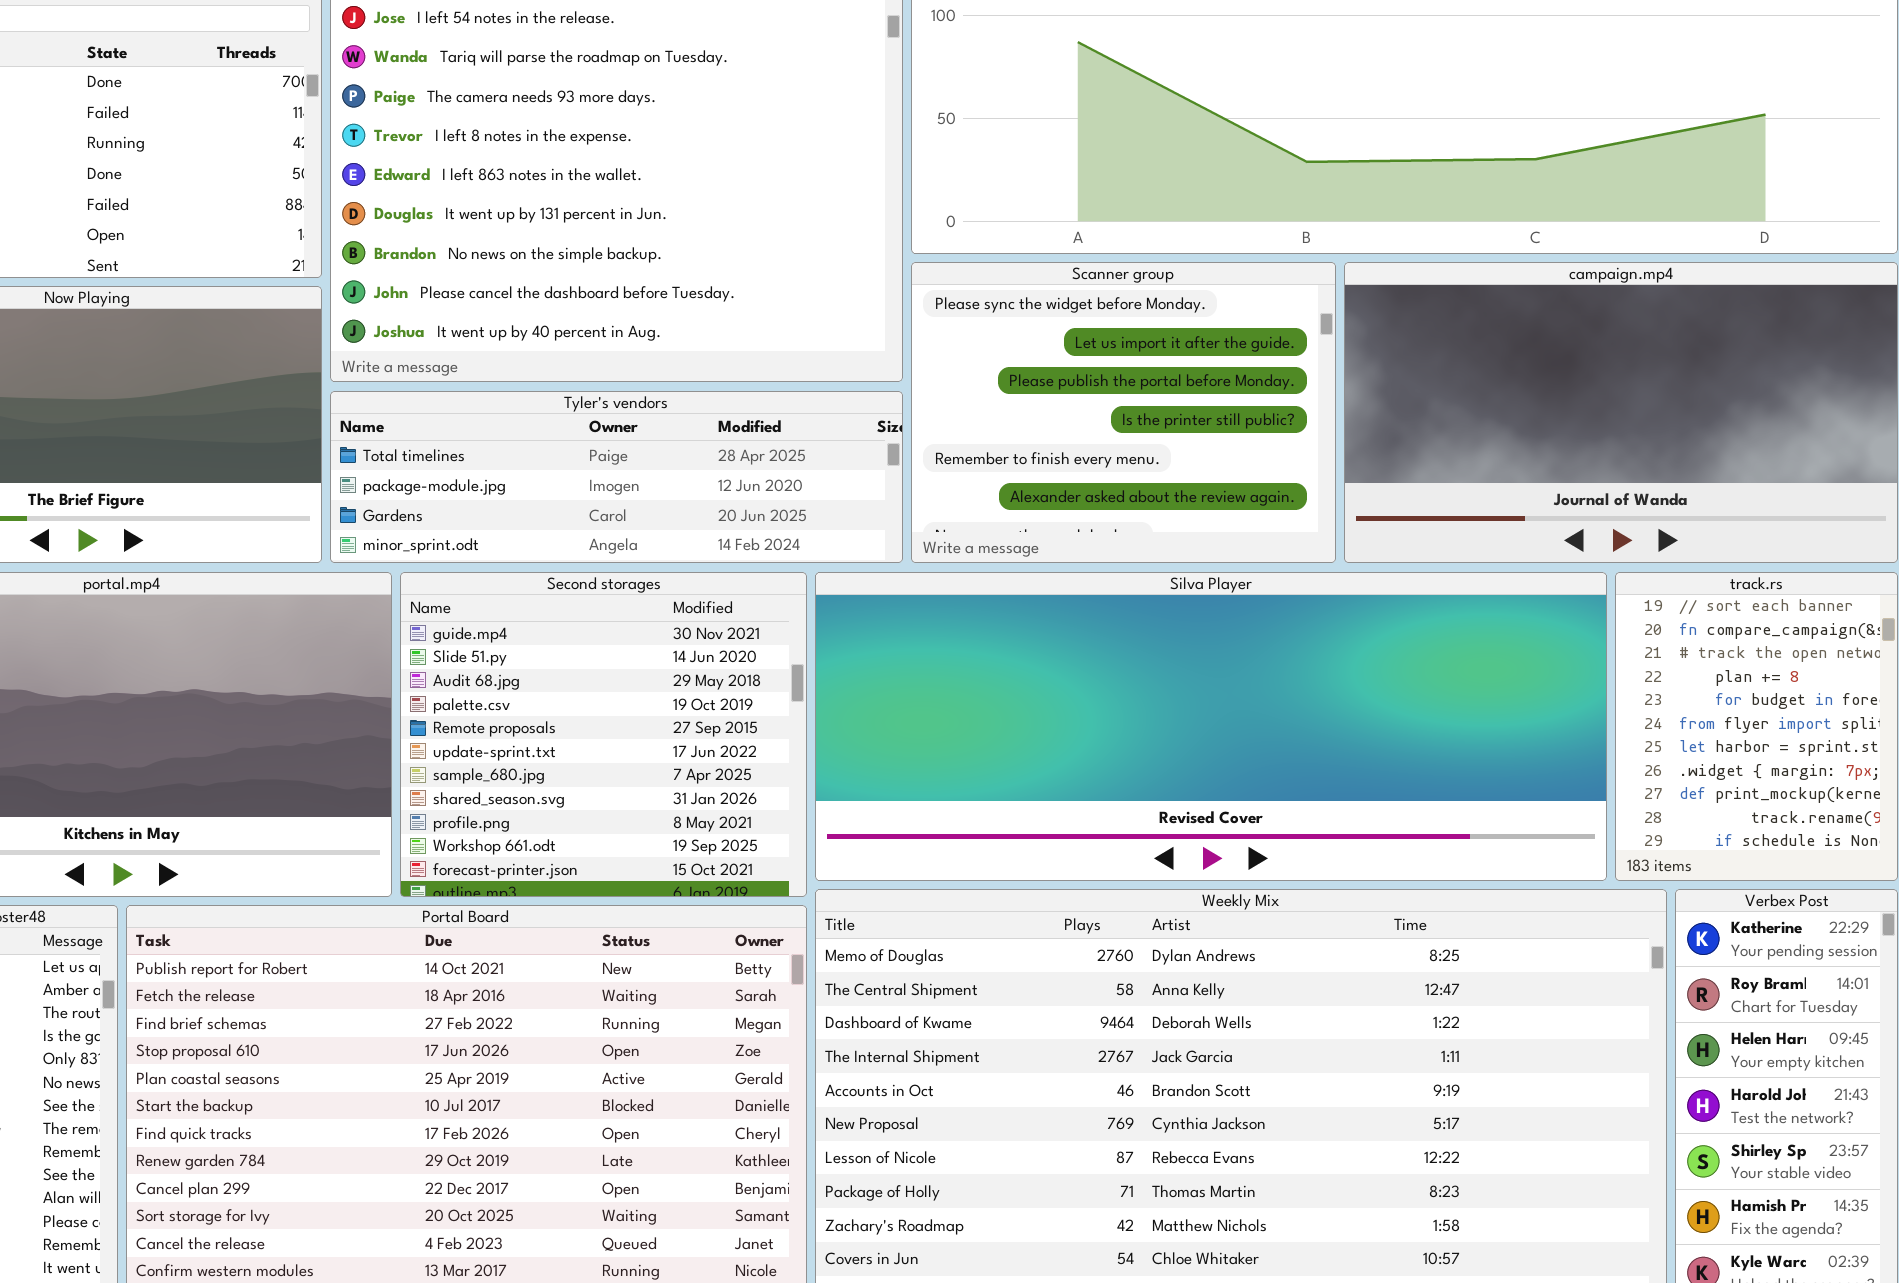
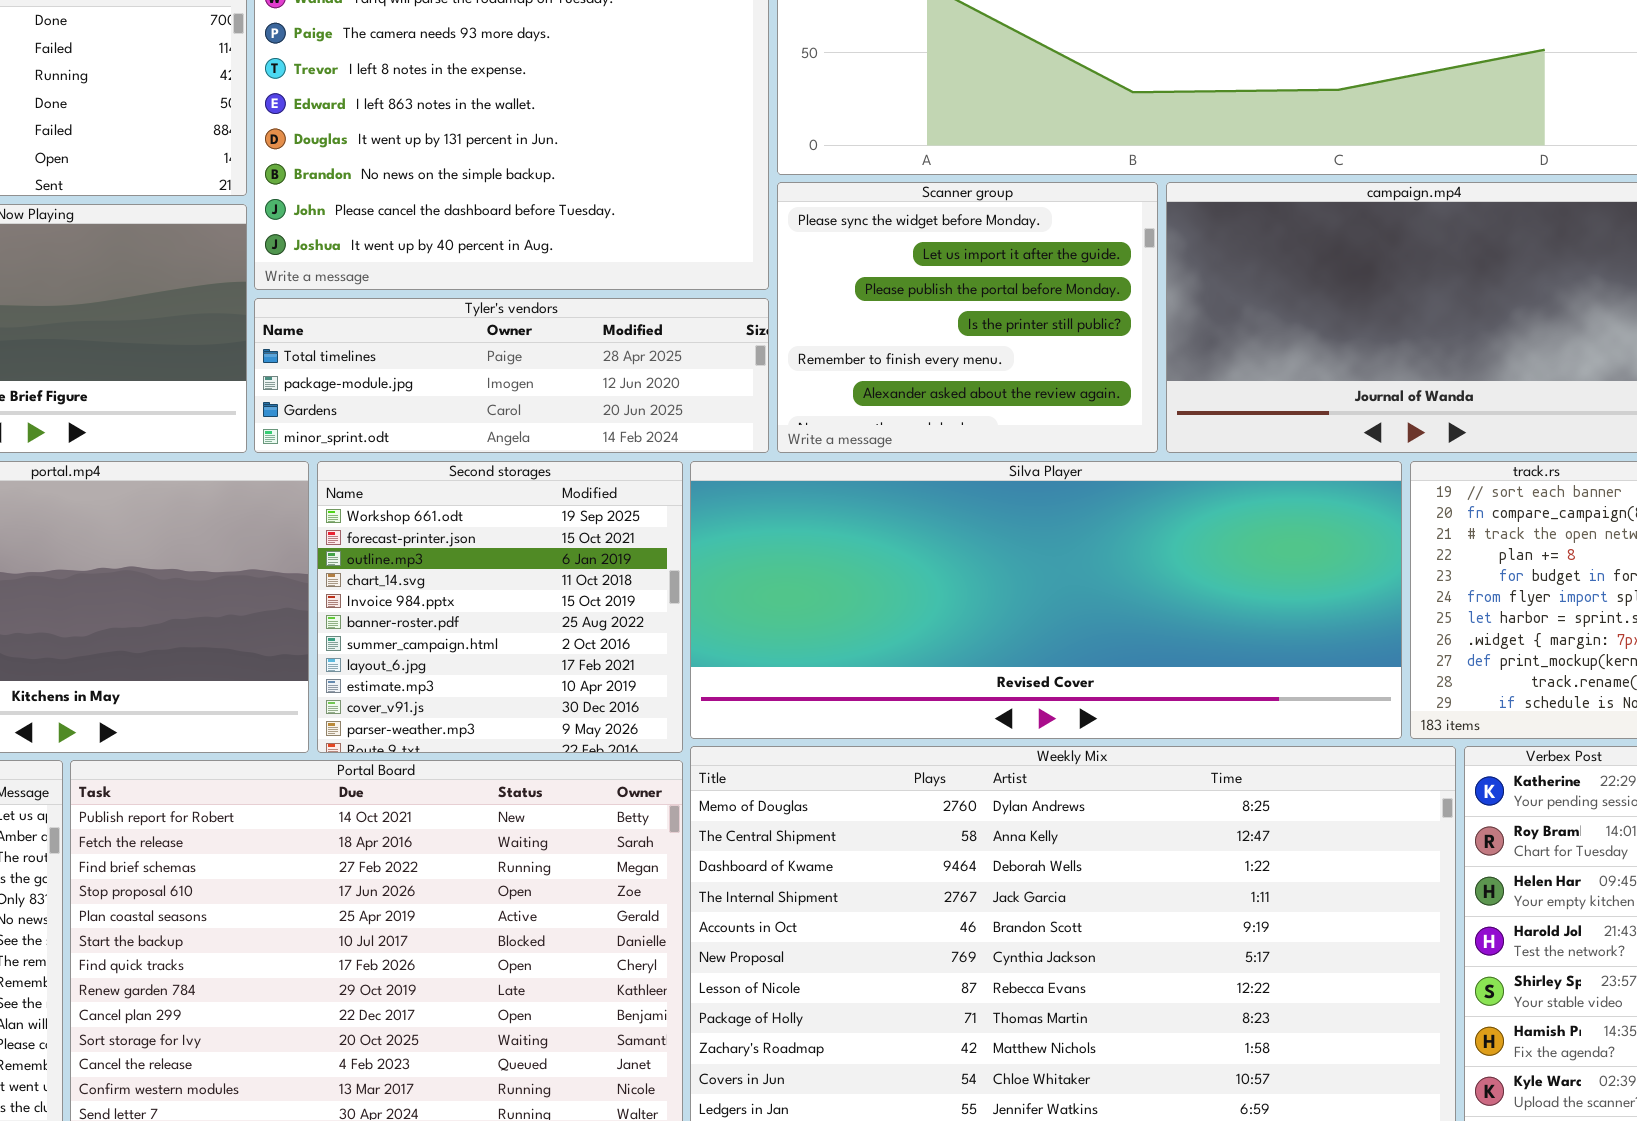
Second storages: [400,572,807,897] -> [317,461,683,753], scrolled down 9 rows

